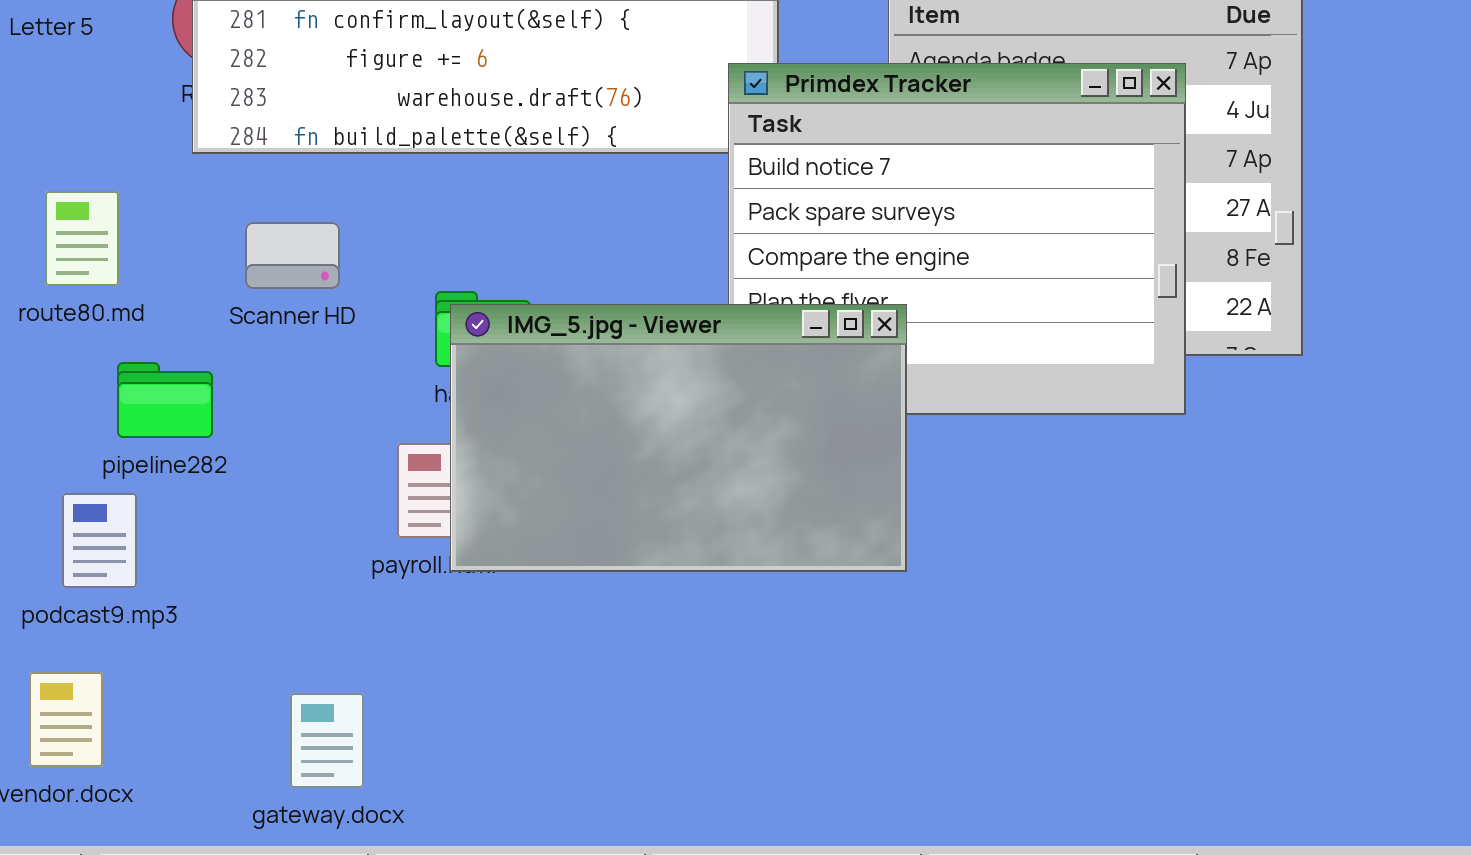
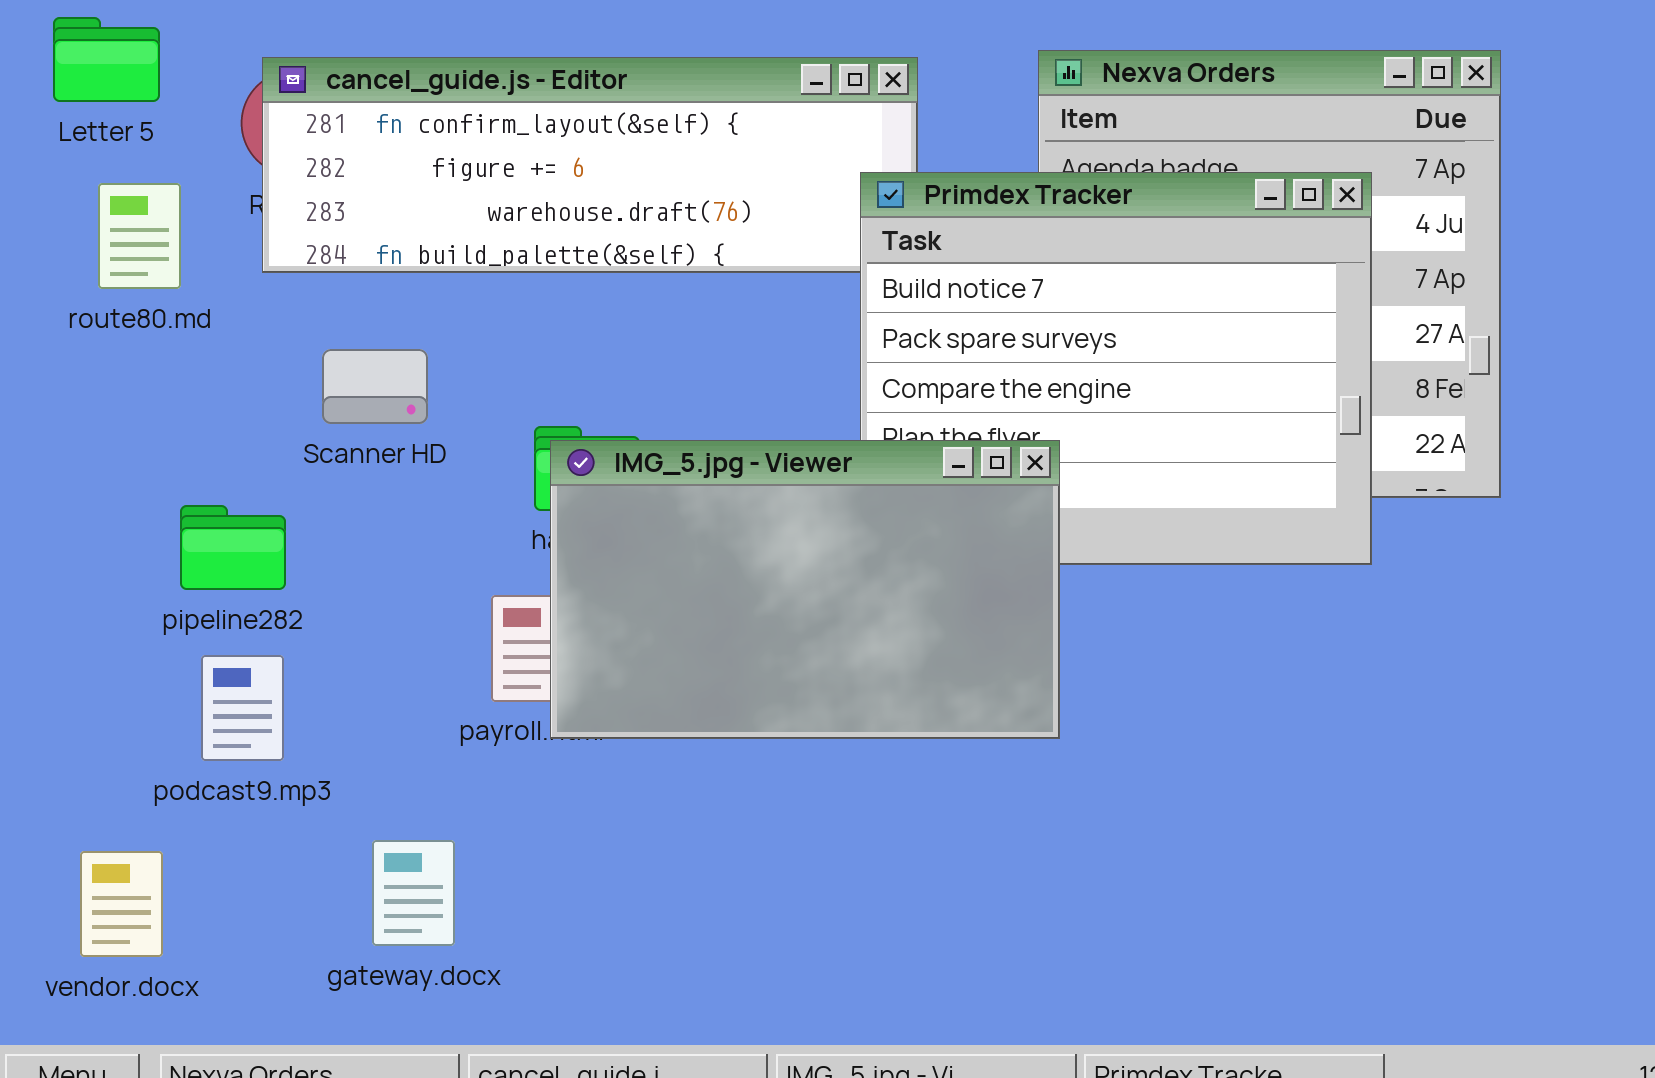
route80.md: [45,191,119,286] -> [98,183,181,289], moved
podcast9.mp3: [62,493,137,588] -> [201,655,284,761], moved
gateway.docx: [290,693,364,788] -> [372,840,455,946], moved

